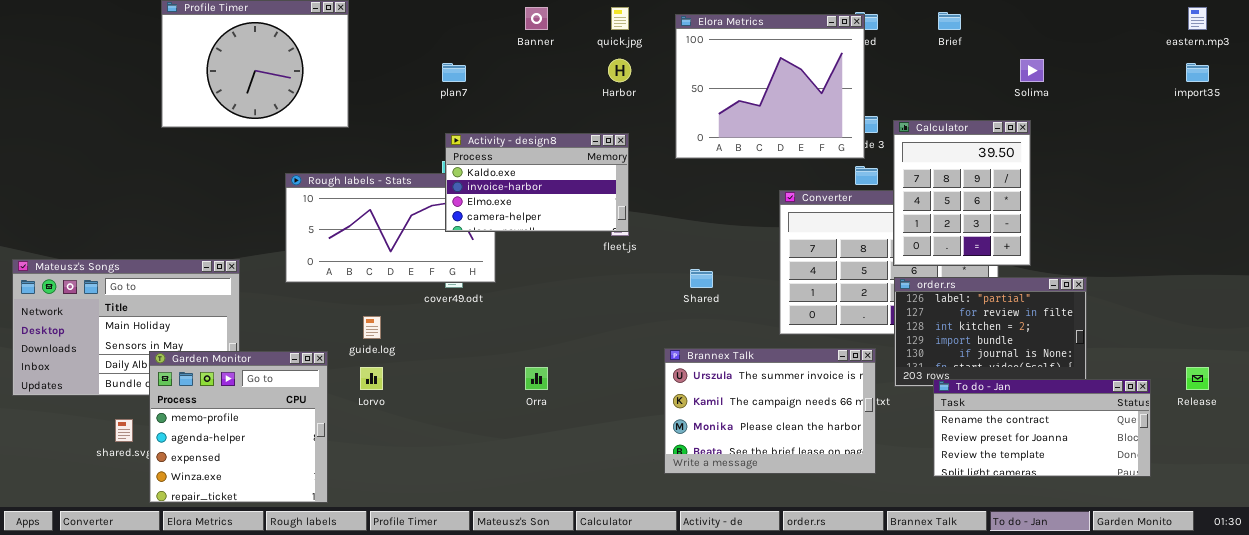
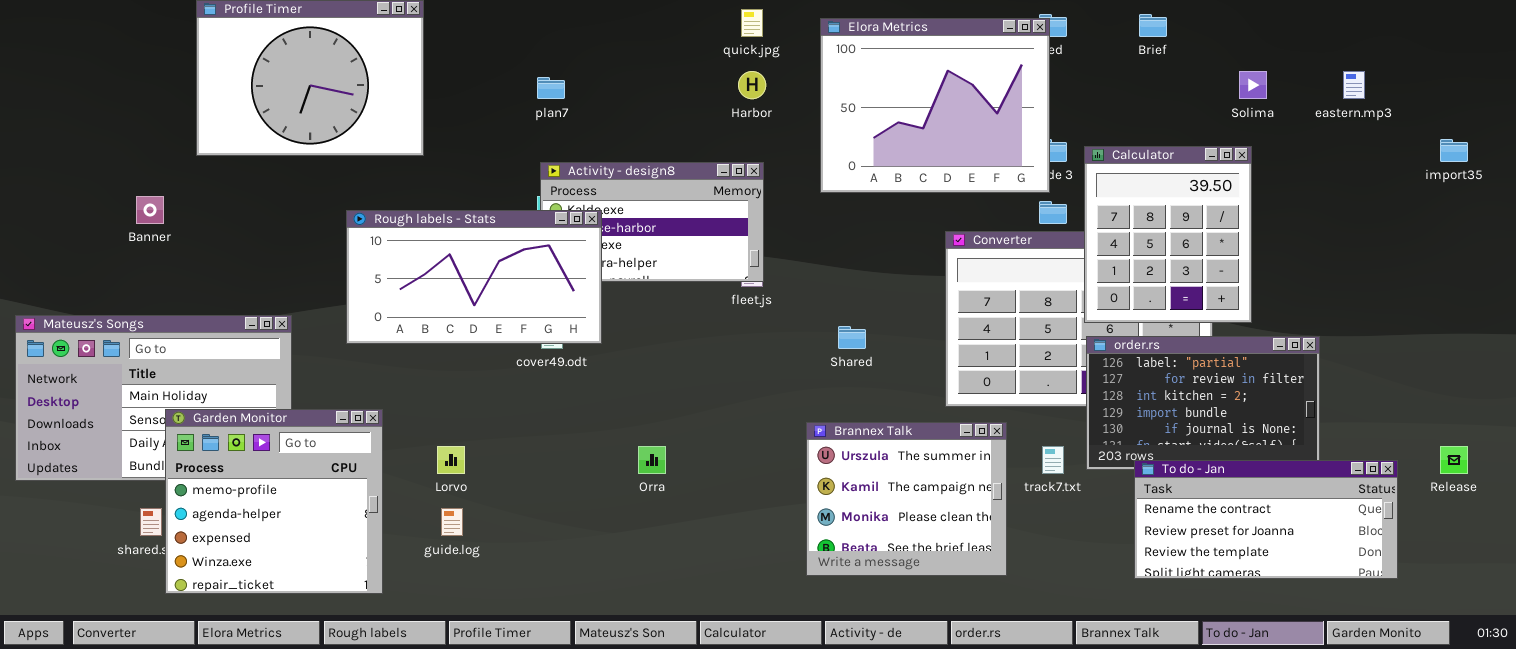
Banner: [525,7,548,30] -> [136,196,164,224], moved
eastern.mp3: [1188,7,1207,30] -> [1343,71,1365,99], moved
import35: [1186,63,1209,82] -> [1440,139,1468,162], moved
Rough labels - Stats: [285,173,496,283] -> [346,210,602,344], raised
guide.log: [363,316,381,339] -> [441,508,463,536], moved
Brannex Talk: [664,348,876,474] -> [806,422,1007,576], resized
Garden Monitor: [149,351,328,503] -> [165,409,383,594], moved

